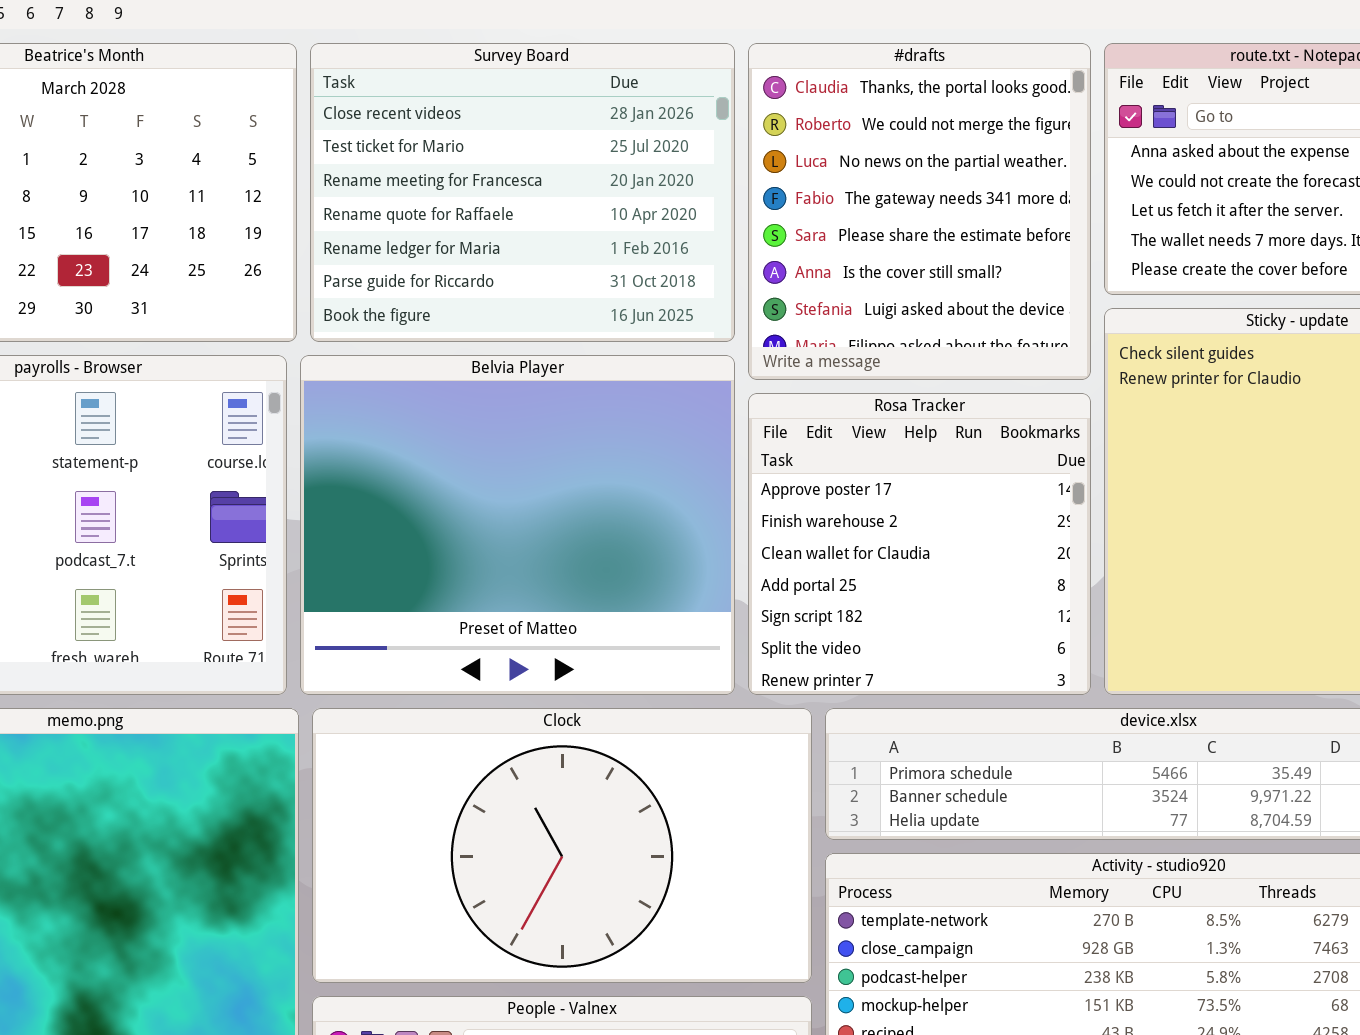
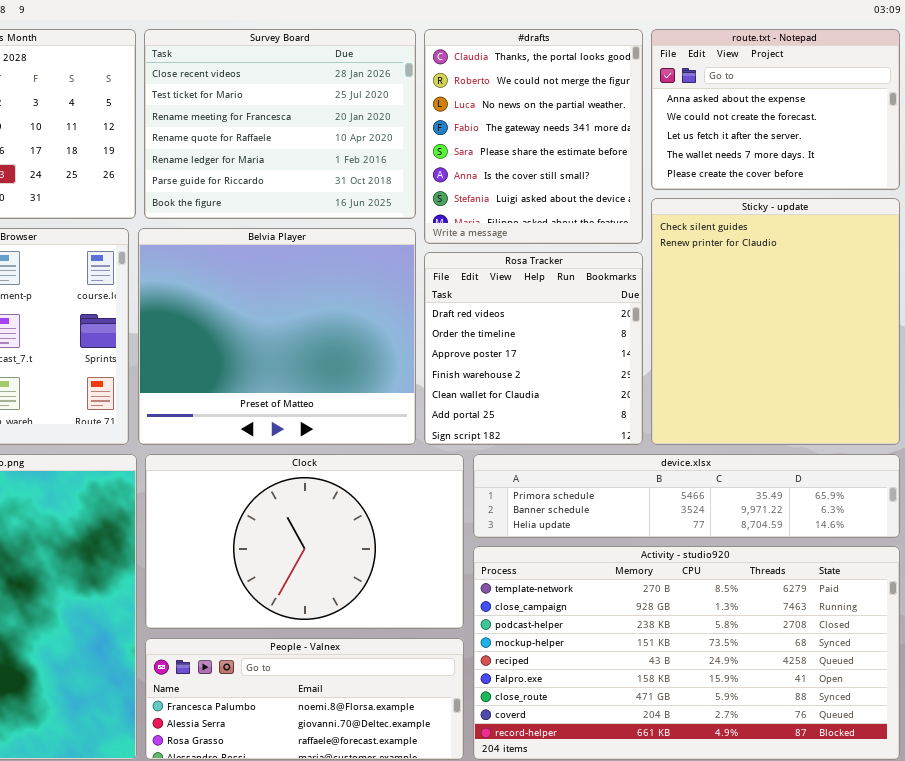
Rosa Tracker: [748,393,1091,695] -> [424,252,643,445], scrolled up 2 rows

